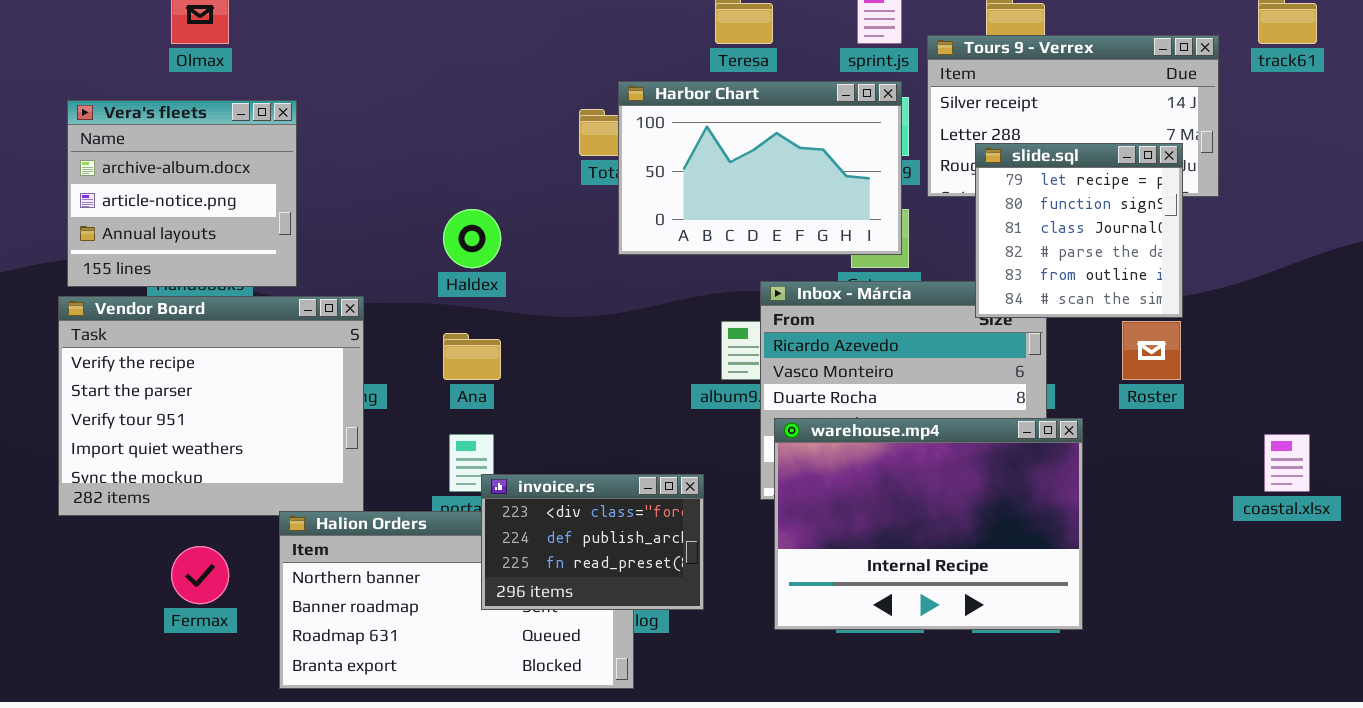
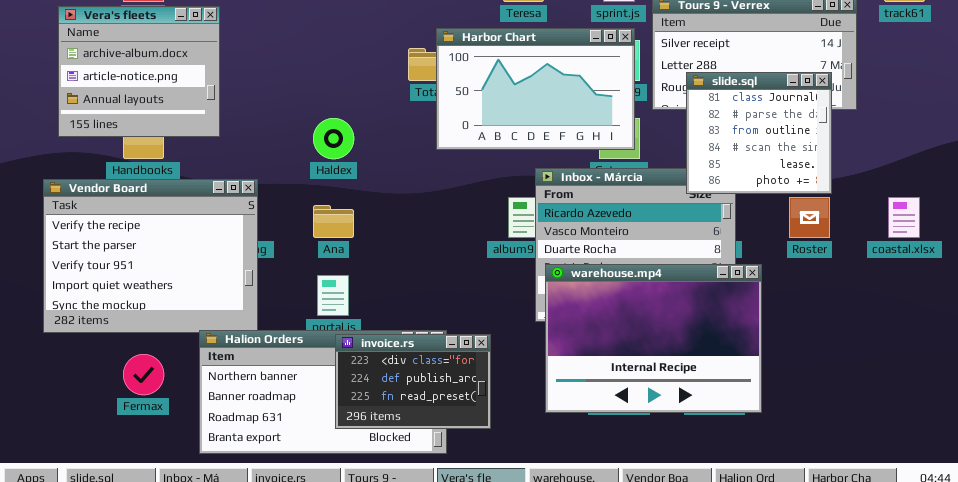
Vera's fleets: [67,100,297,287] -> [58,6,220,137], moved
slide.sql: [975,143,1183,318] -> [686,72,832,194], scrolled down 2 rows
coastal.xlsx: [1264,434,1310,492] -> [888,197,920,238], moved
invoice.rs: [481,474,704,610] -> [335,334,491,429], moved

